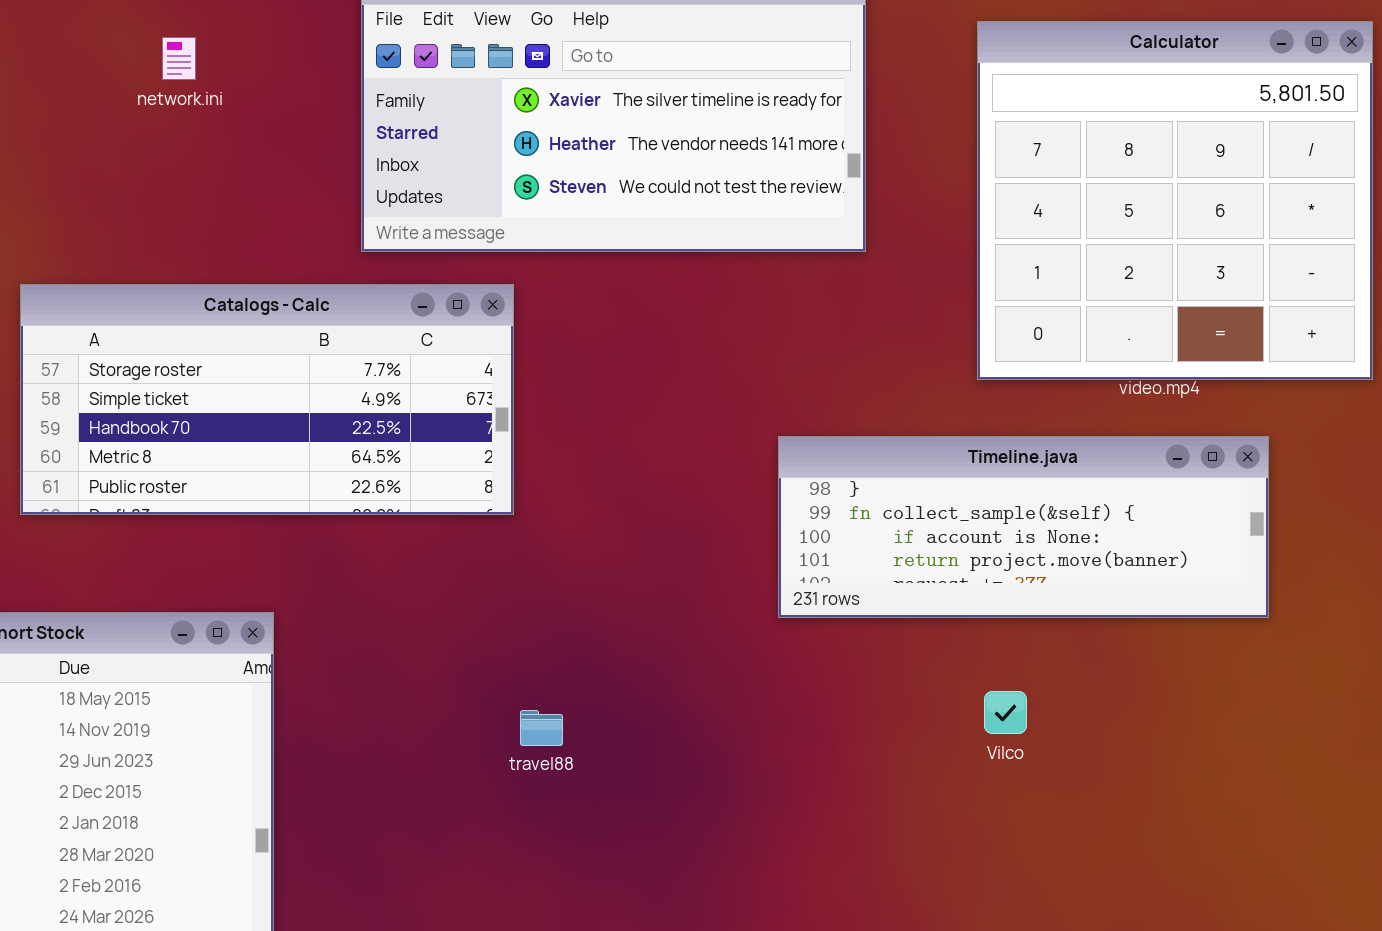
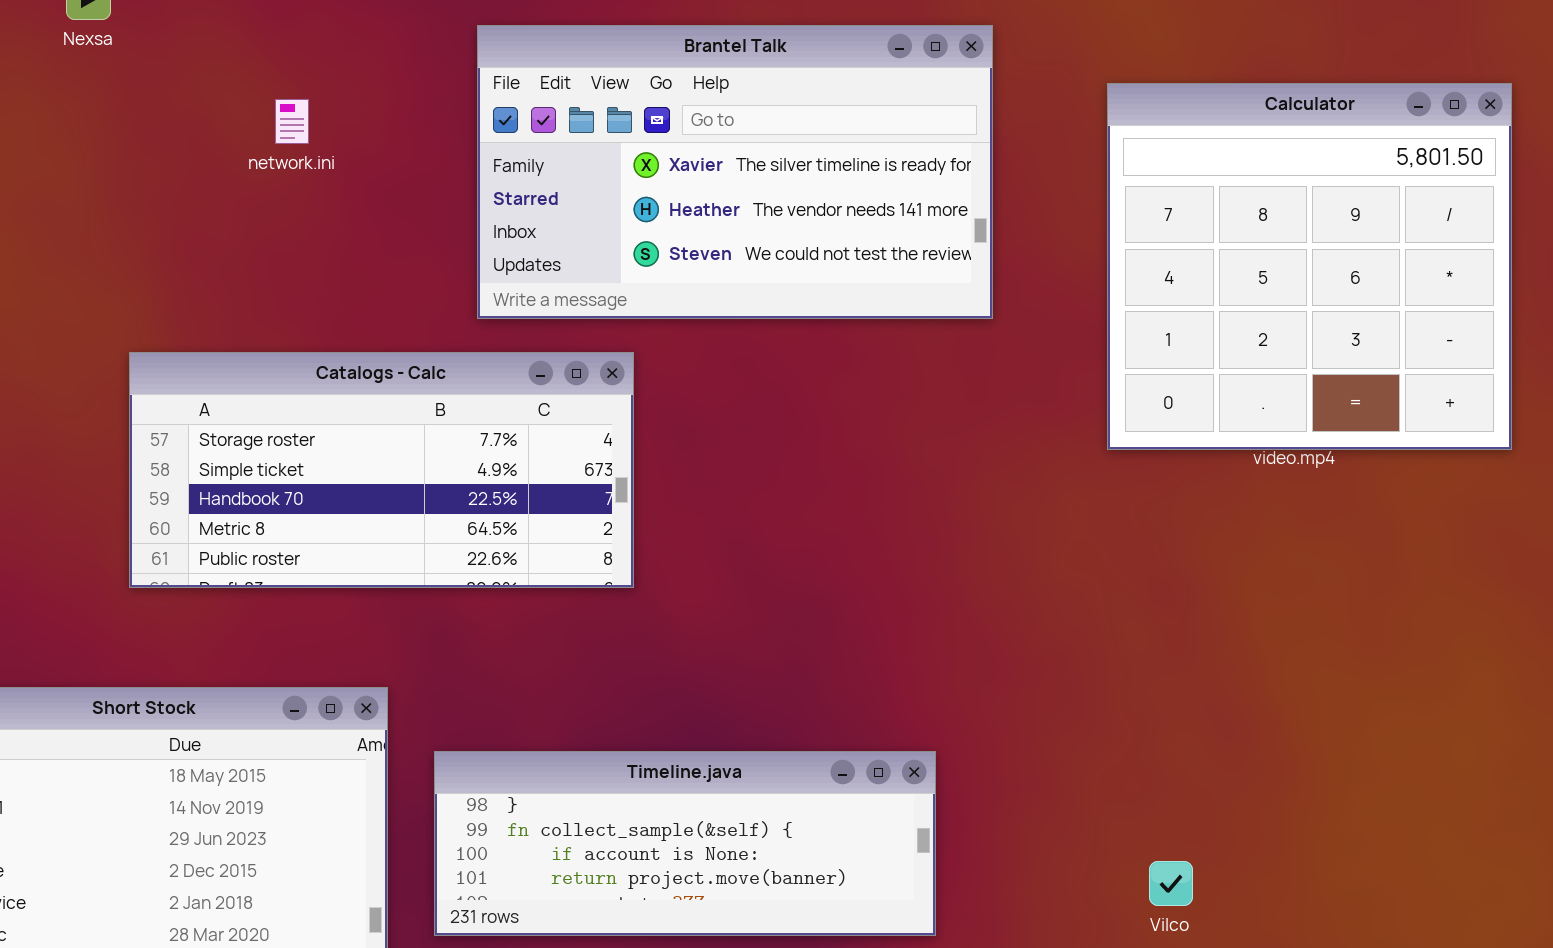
Timeline.java: [778,436,1269,618] -> [434,751,936,936], moved
Vilco: [984,691,1027,734] -> [1149,861,1193,906], moved

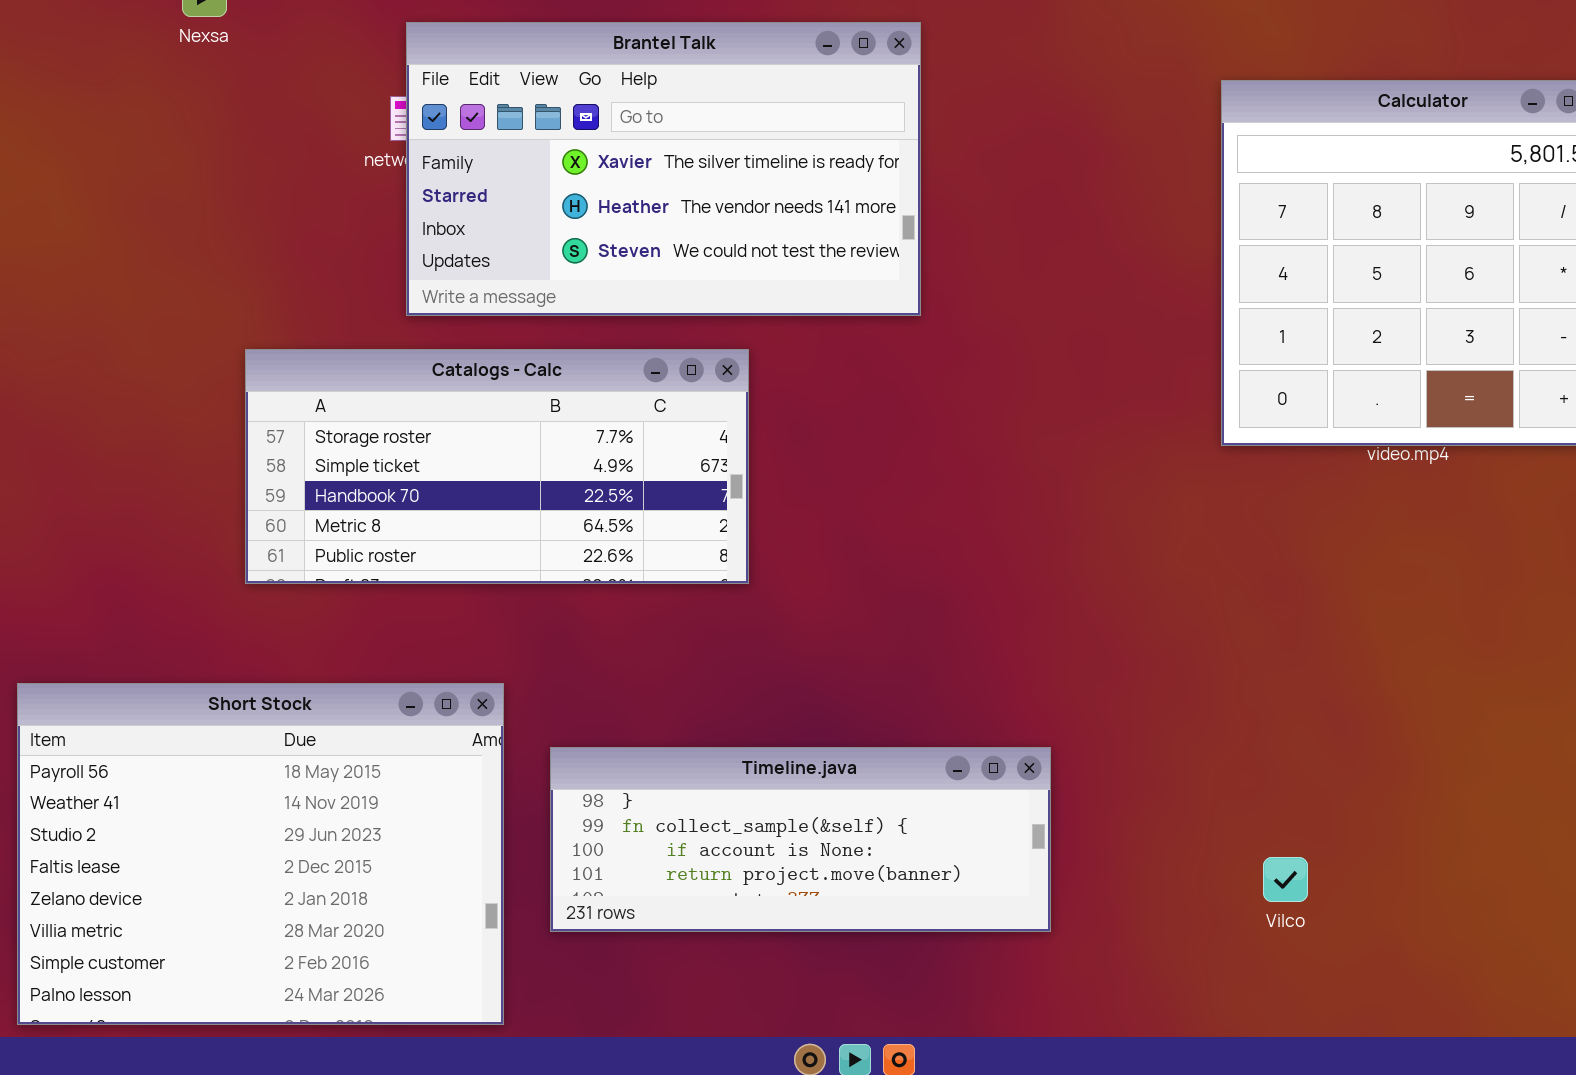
Brantel Talk: [477,25,993,319] -> [406,22,921,316], moved

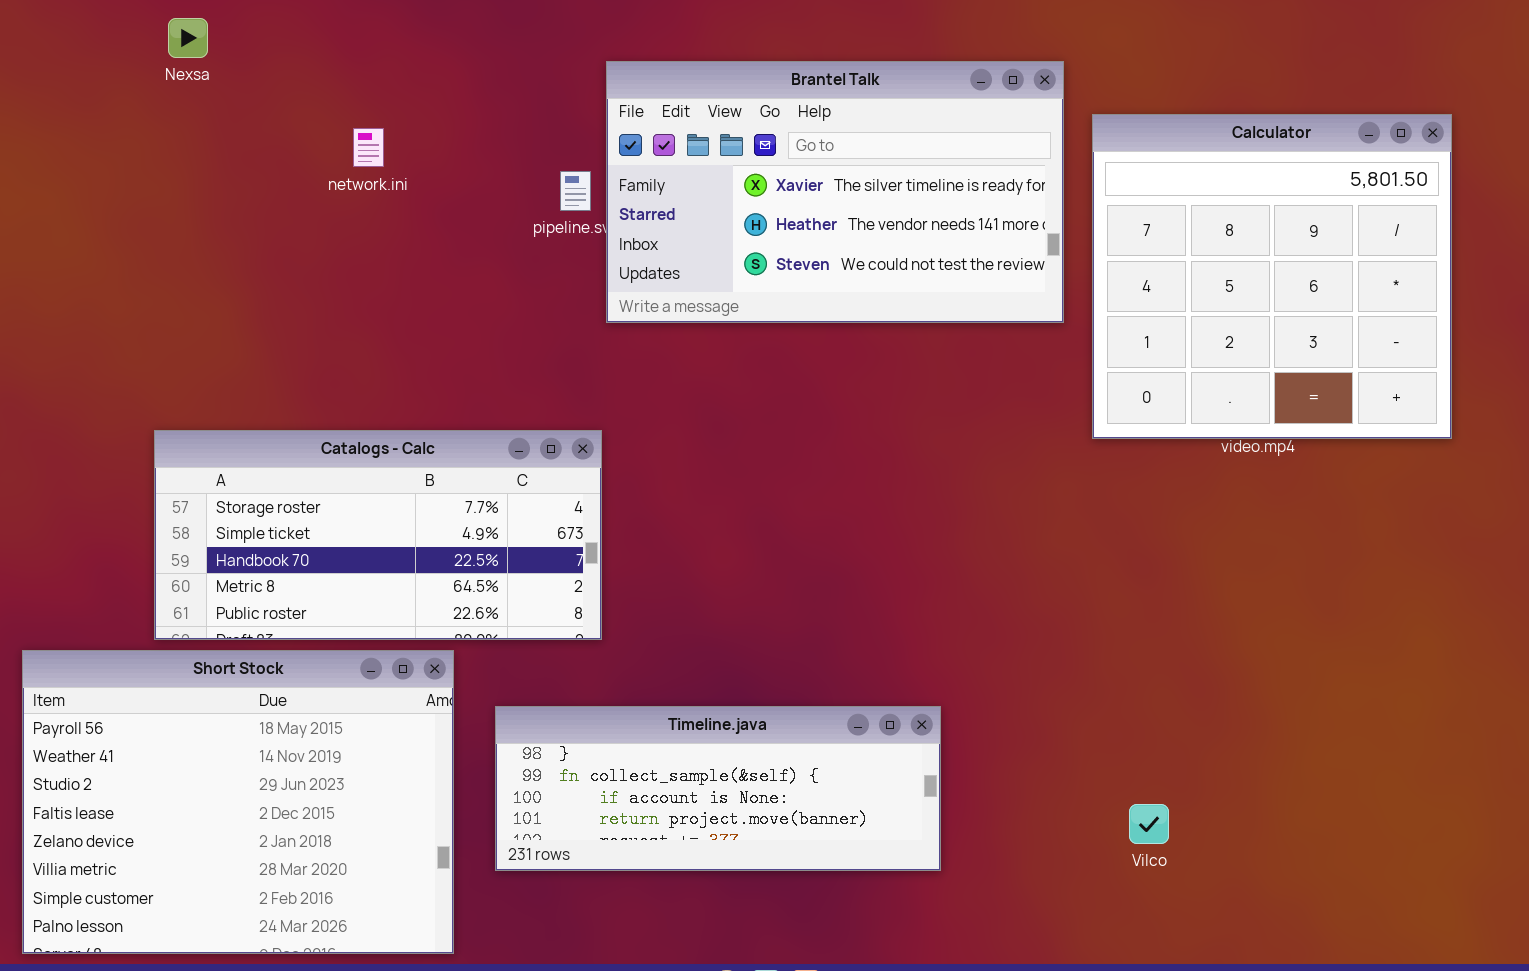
Brantel Talk: [406,22,921,316] -> [606,61,1064,323], moved
Catalogs - Calc: [245,349,749,584] -> [154,430,602,640], moved

